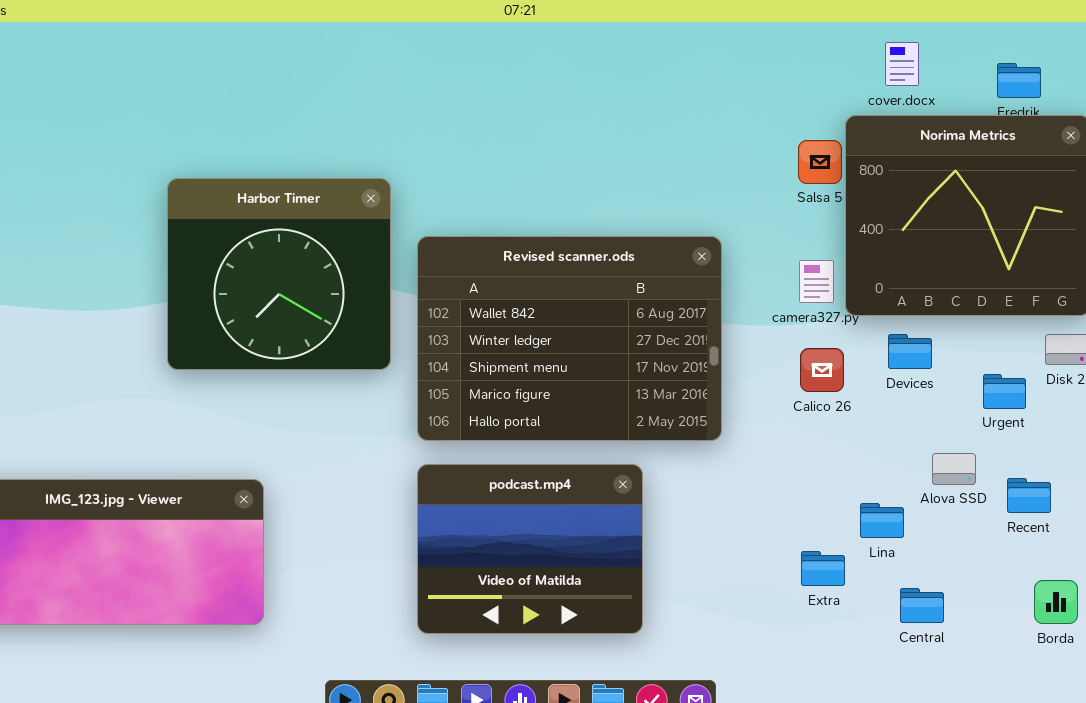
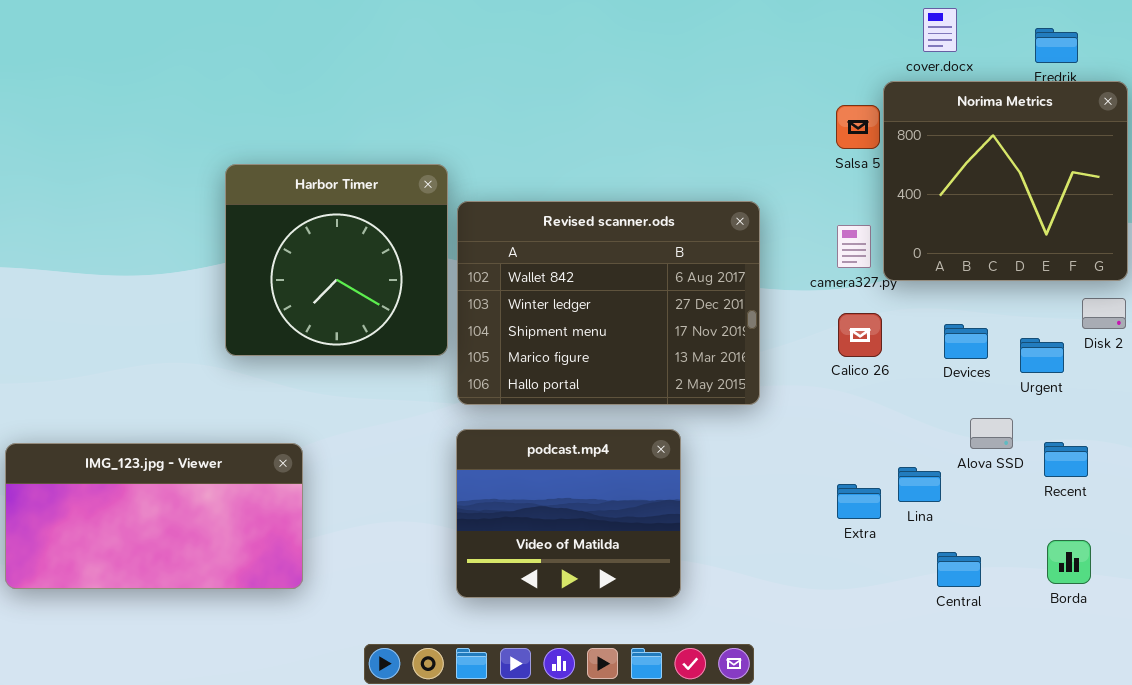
Harbor Timer: [167,178,391,370] -> [225,164,448,356], moved
Devices: [888,334,932,369] -> [944,324,988,359], moved
Extra: [801,551,845,586] -> [837,484,881,519], moved
Borda: [1034,580,1078,624] -> [1047,540,1091,584], moved

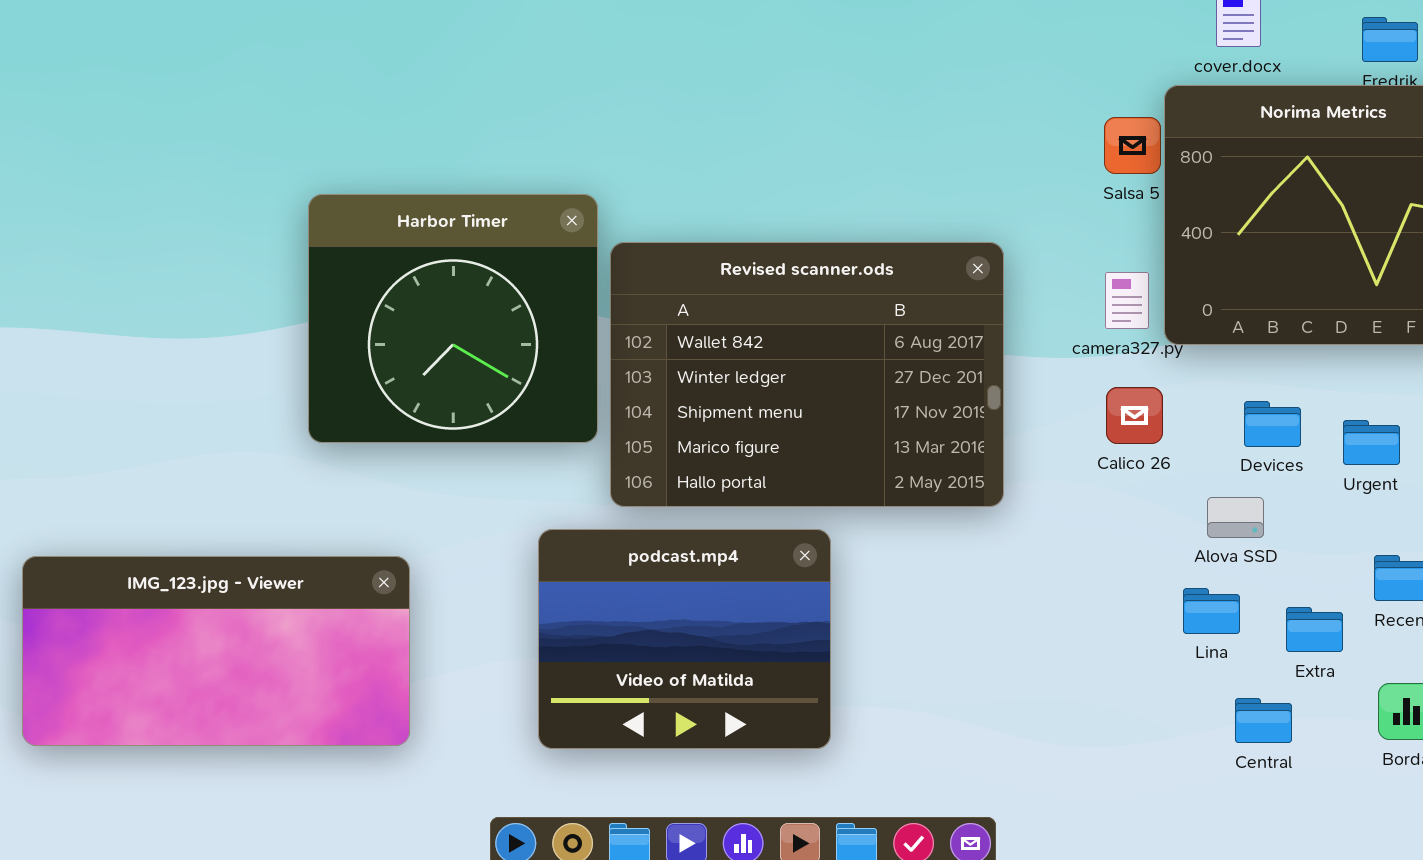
Alova SSD: [970,418,1013,449] -> [1207,497,1264,538], moved
podcast.mp4: [456,429,681,598] -> [538,529,831,749], moved
Extra: [837,484,881,519] -> [1286,607,1343,652], moved

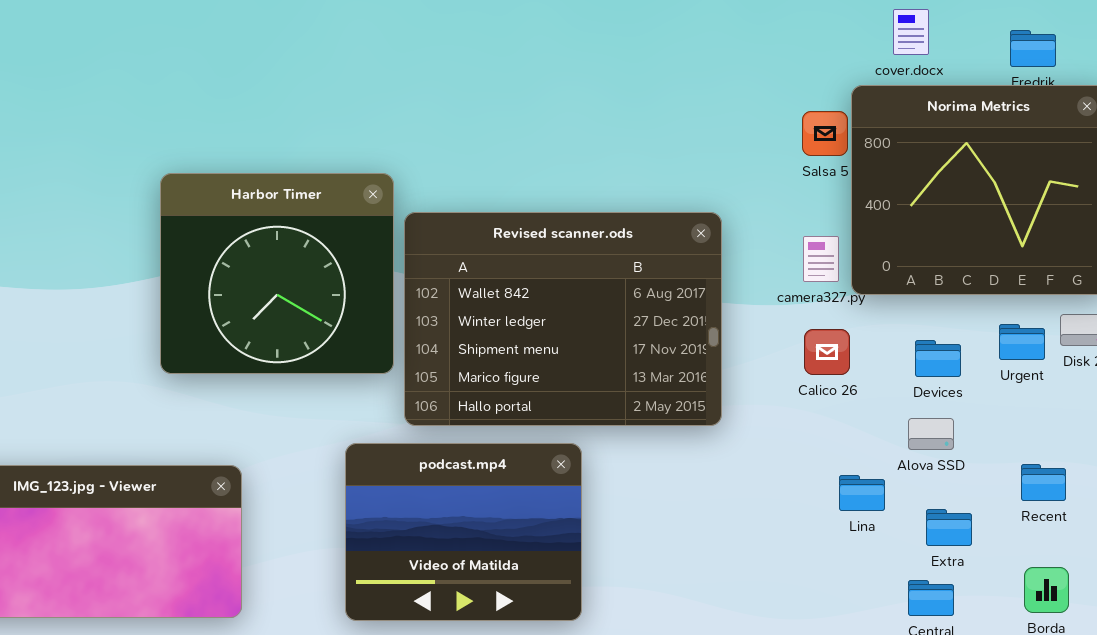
Urgent: [1343,420,1400,465] -> [999,324,1045,360], moved
Alova SSD: [1207,497,1264,538] -> [908,418,954,450], moved
Lina: [1183,588,1240,634] -> [839,475,885,511], moved
Extra: [1286,607,1343,652] -> [926,509,972,546], moved

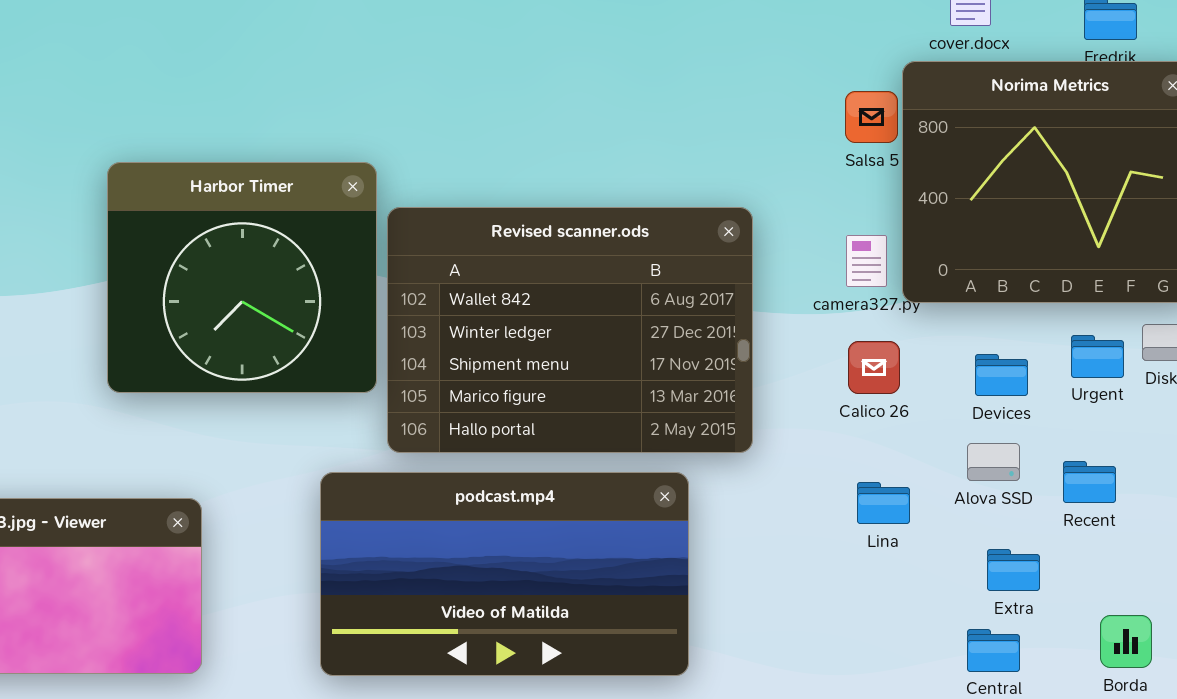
podcast.mp4: [345,443,582,621] -> [320,472,689,676], resized
Recent: [1021,464,1066,501] -> [1063,461,1116,503], moved
Lina: [839,475,885,511] -> [857,482,910,524], moved

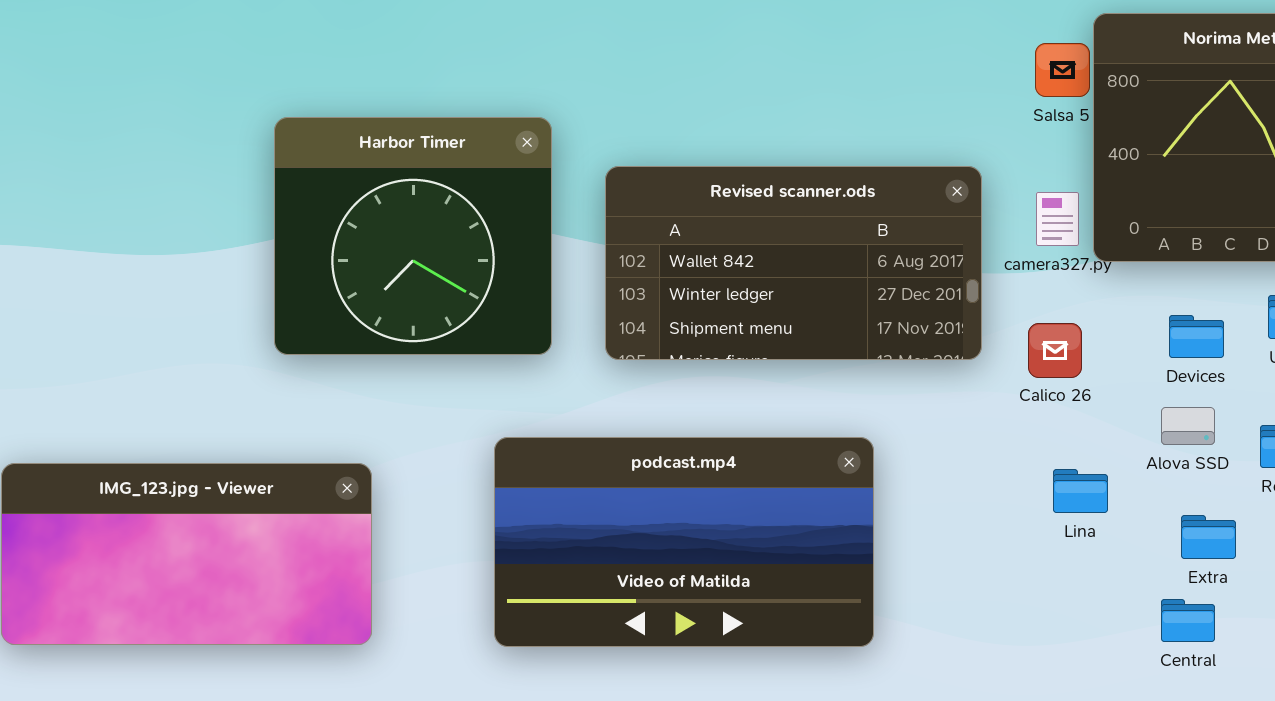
Revised scanner.ods: [387,207,753,453] -> [605,166,982,360], moved, resized
Calico 26: [848,341,900,394] -> [1028,323,1082,378], moved
Lina: [857,482,910,524] -> [1053,469,1108,513], moved

